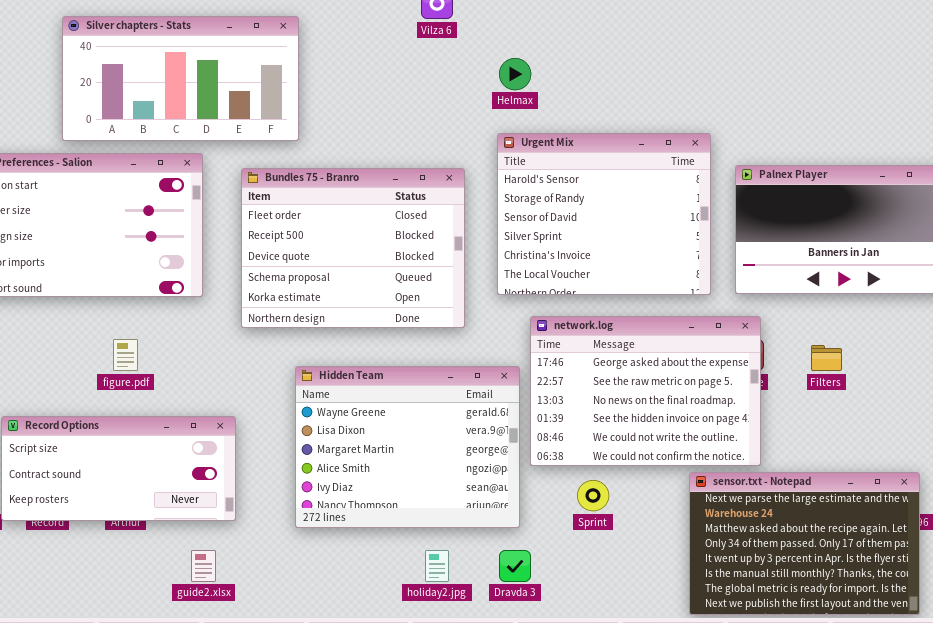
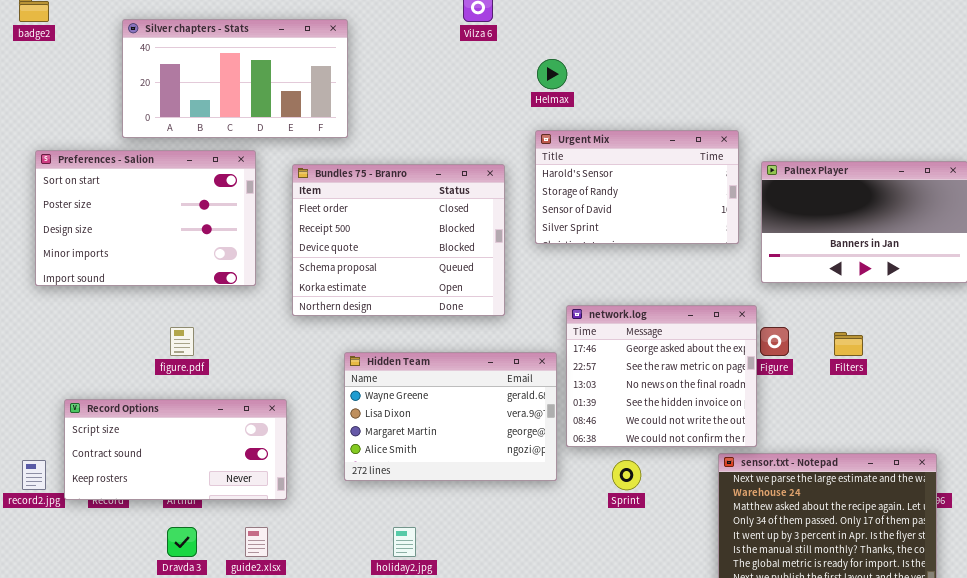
Urgent Mix: [497,133,711,295] -> [535,130,739,244], resized
network.log: [530,316,761,466] -> [566,305,757,447], resized
Hidden Team: [295,366,520,528] -> [344,352,557,481], resized
holiday2.jpg: [425,550,449,582] -> [393,527,416,557], moved
Dravda 3: [499,550,531,582] -> [167,527,197,557], moved

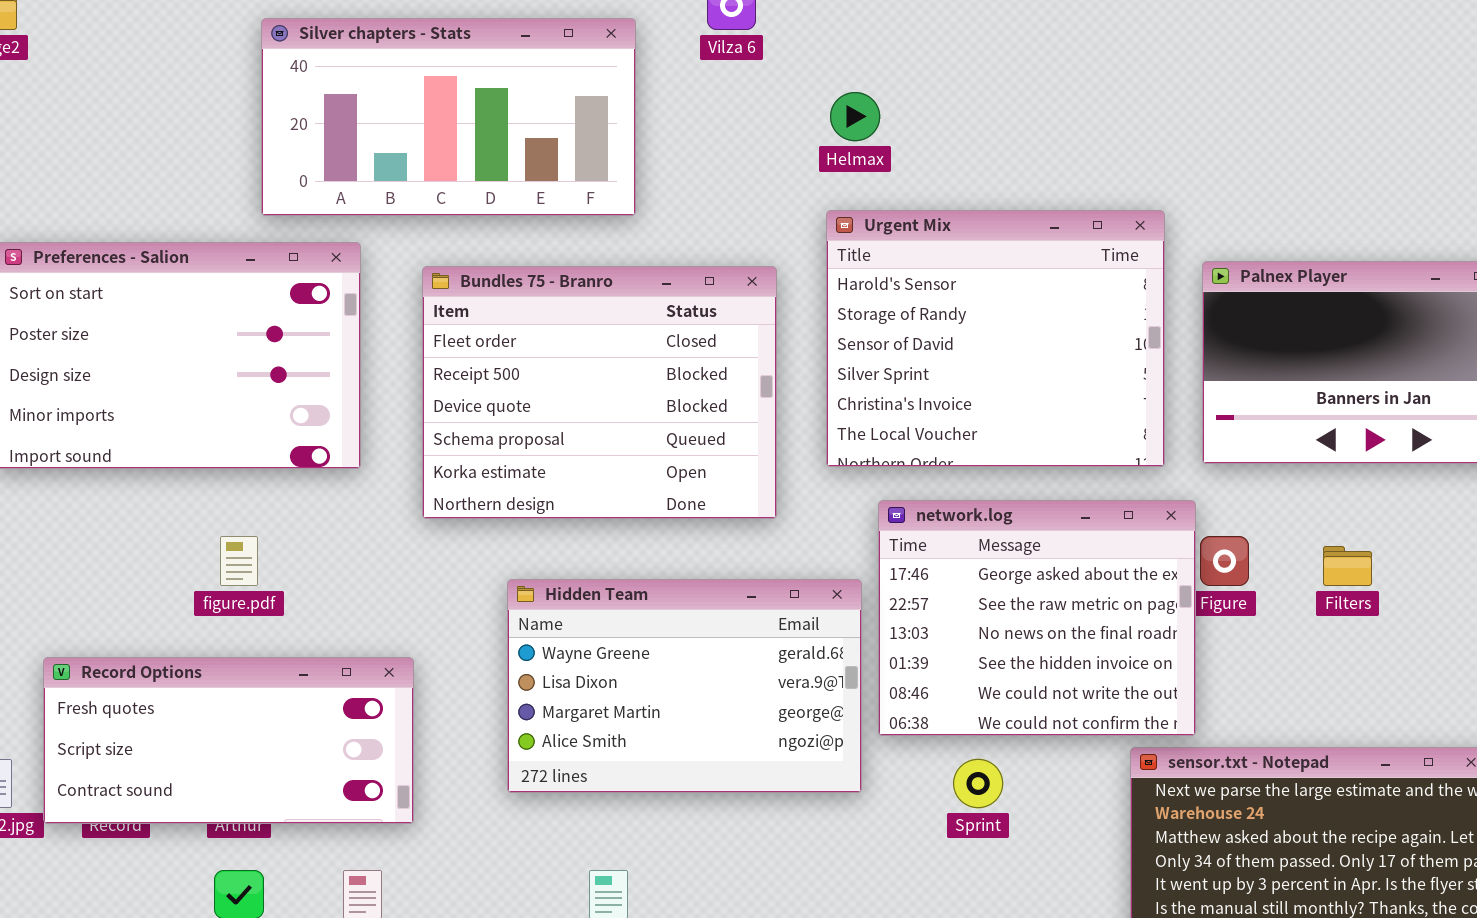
Silver chapters - Stats: [122,19,348,138] -> [261,18,636,216], moved
Urgent Mix: [535,130,739,244] -> [826,210,1165,467], resized
Record Options: [64,399,287,500] -> [43,657,414,824], scrolled up 1 row

